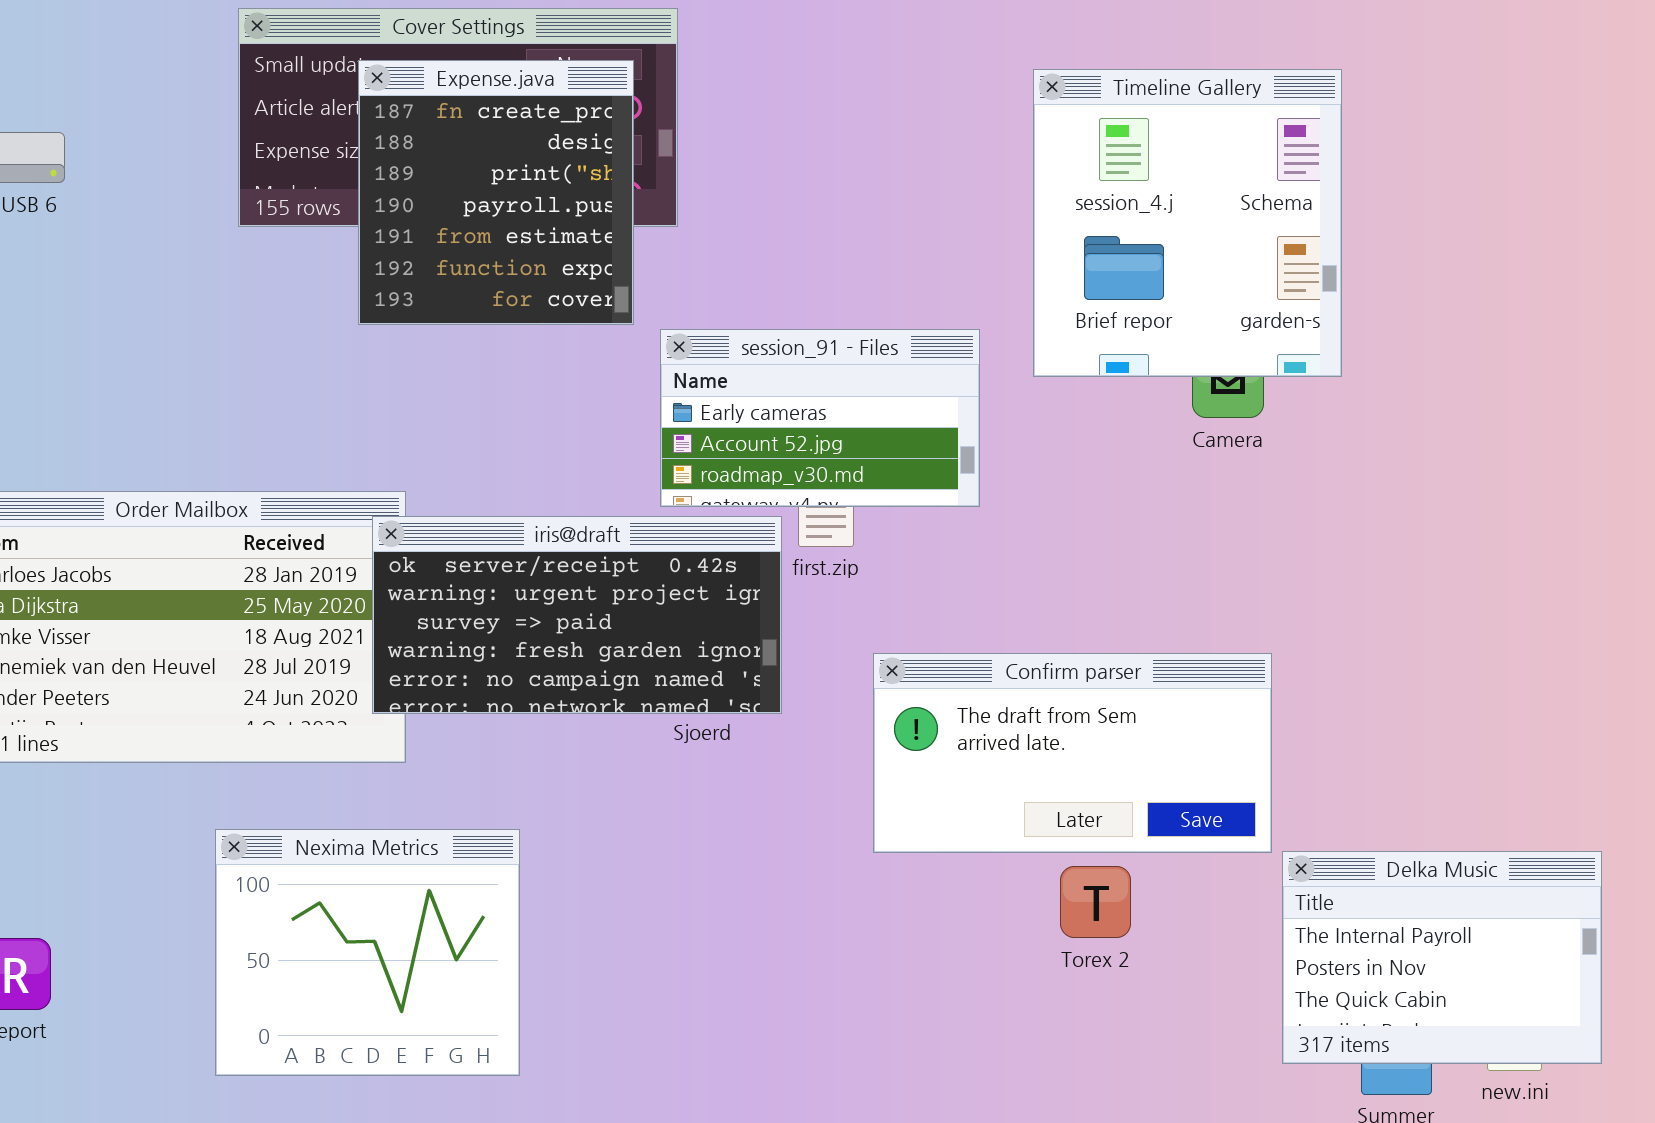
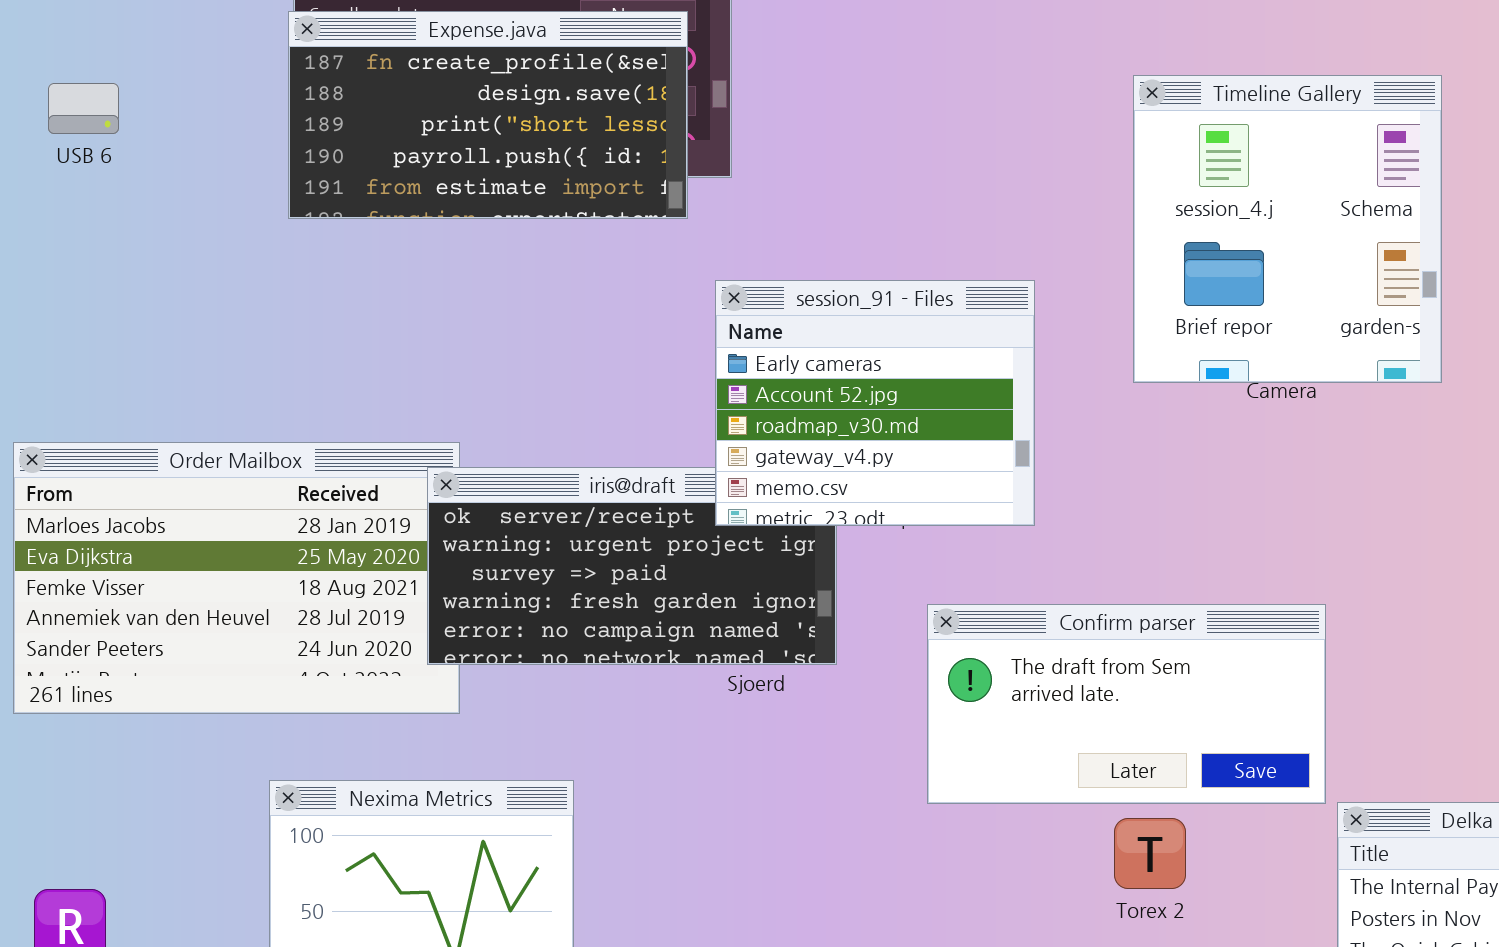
Expense.java: [358,60,634,325] -> [288,11,688,219], resized
Timeline Gallery: [1033,69,1342,377] -> [1133,75,1442,383], moved
session_91 - Files: [660,329,980,507] -> [715,280,1035,526], resized

